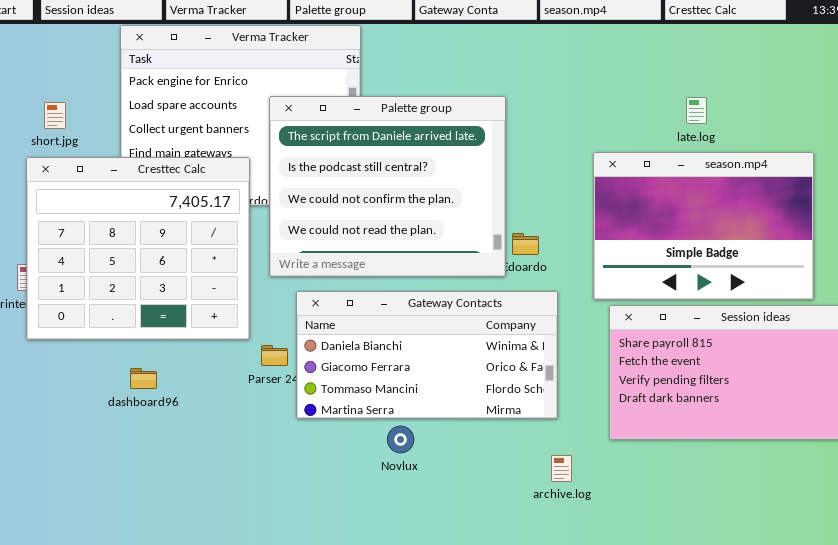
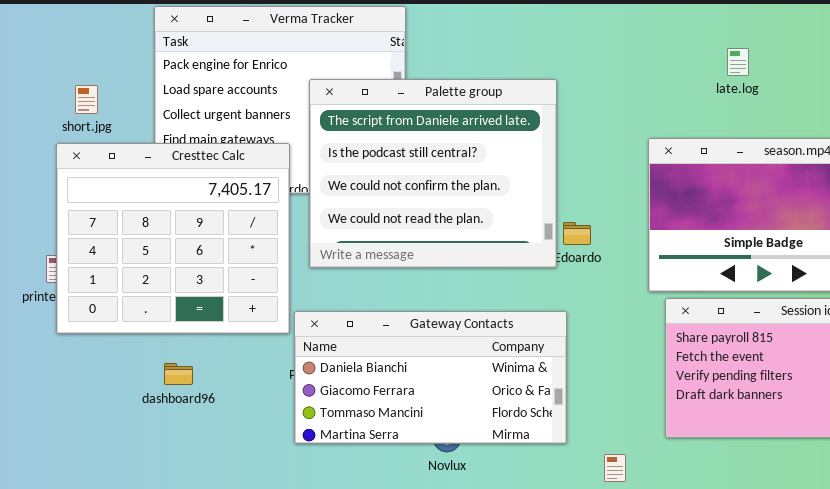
late.log: [686,97,707,124] -> [727,48,749,76], moved
Gateway Contacts: [296,291,558,419] -> [294,311,567,444], moved

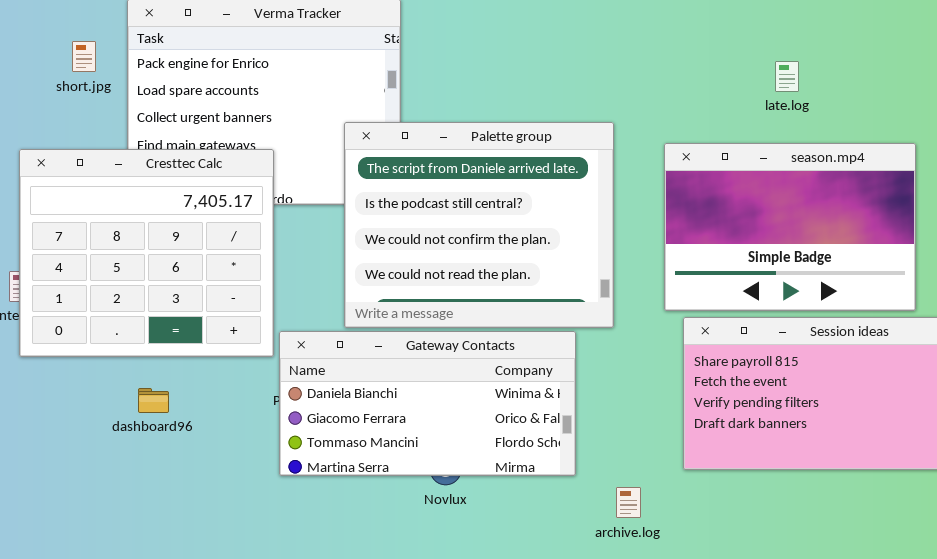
late.log: [727,48,749,76] -> [775,61,799,92], moved
Palette group: [309,79,557,268] -> [344,122,614,328], moved
short.jpg: [75,85,98,114] -> [72,41,96,72], moved

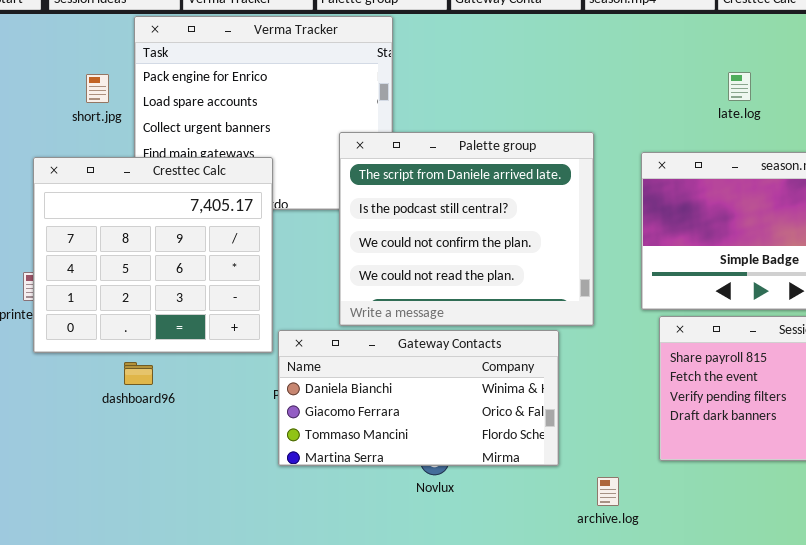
short.jpg: [72,41,96,72] -> [86,74,109,103], moved
late.log: [775,61,799,92] -> [728,72,751,101], moved
dashboard96: [138,388,169,413] -> [124,362,153,385], moved

